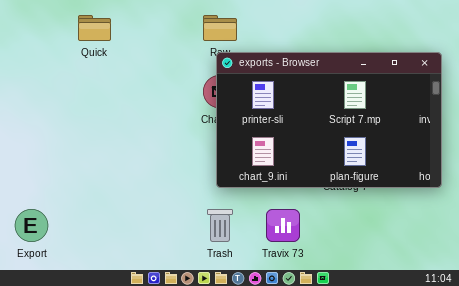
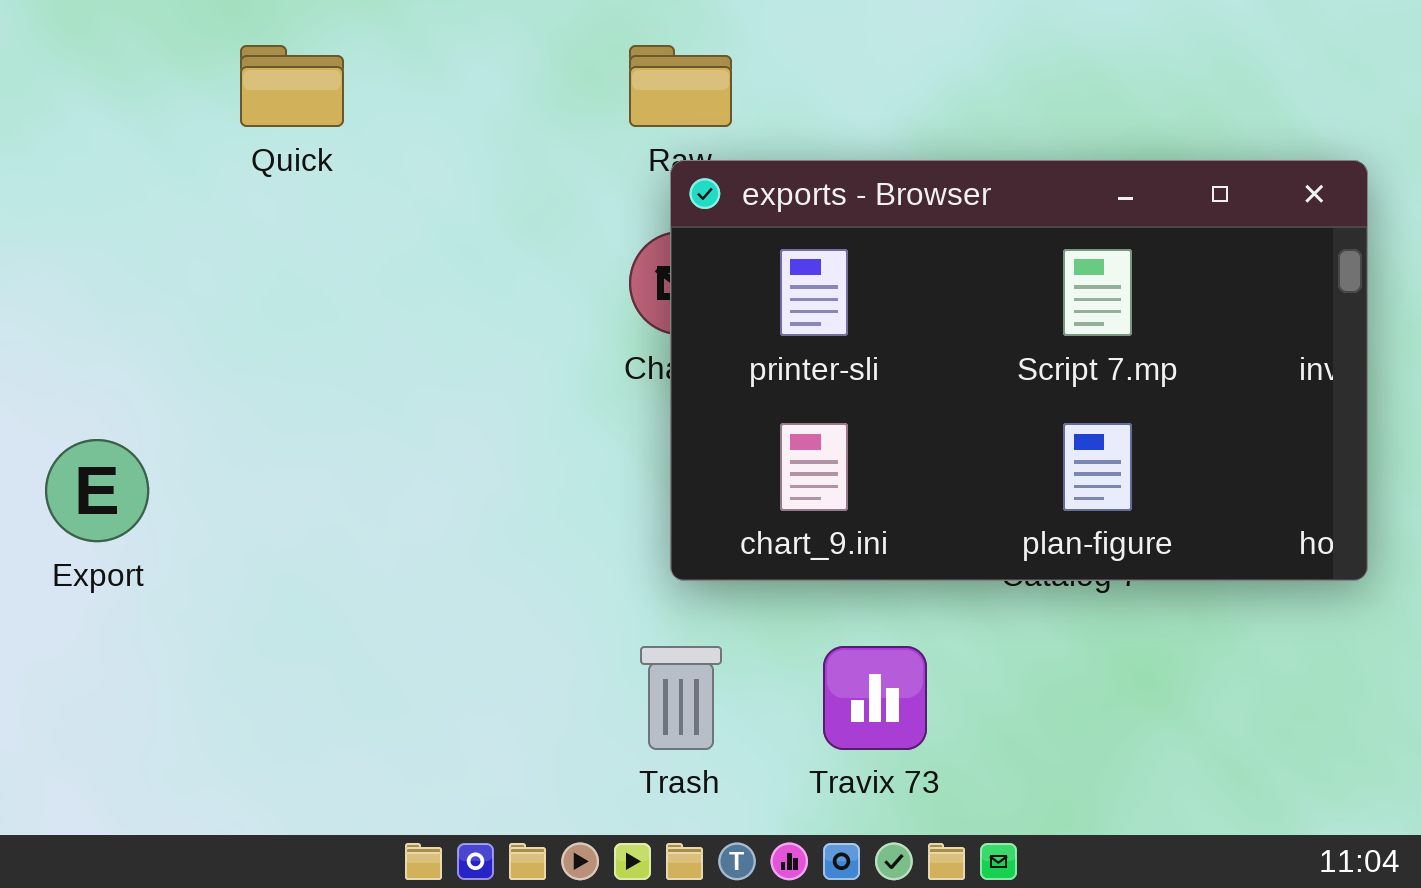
Export: [15,209,48,242] -> [45,439,149,542], moved

